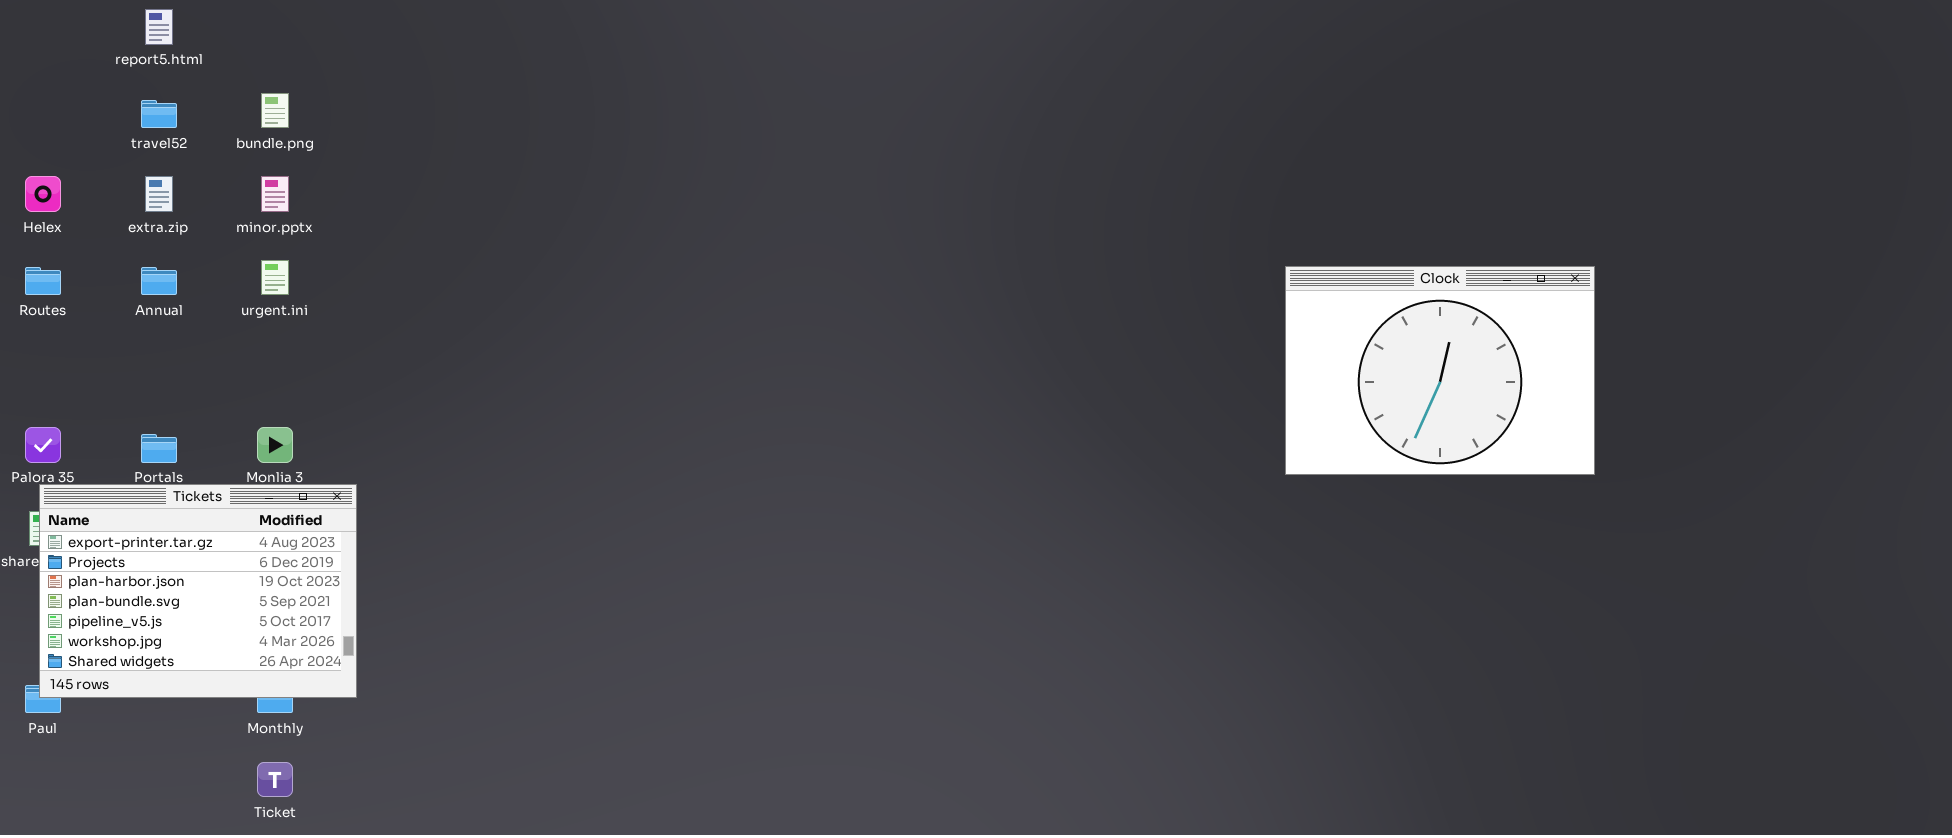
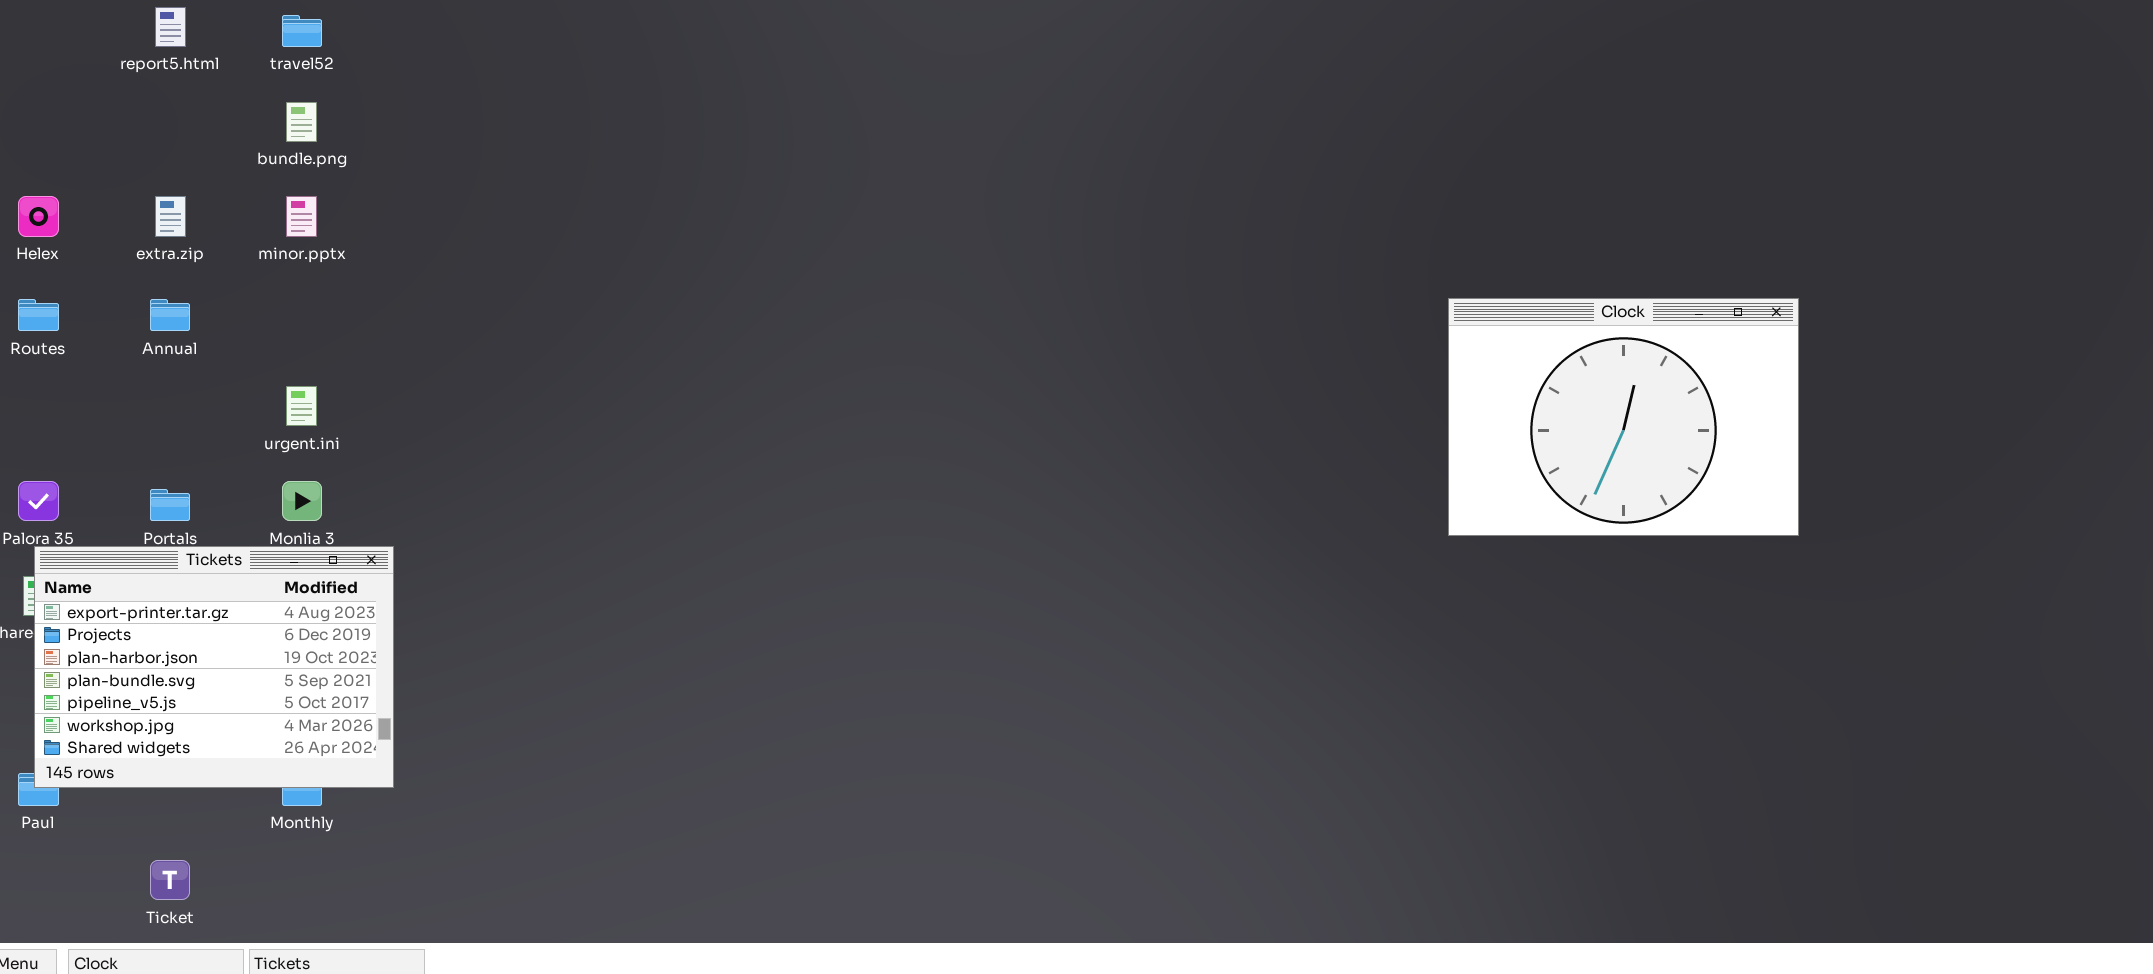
travel52: [141,100,177,128] -> [282,15,322,47], moved
urgent.ini: [261,260,289,295] -> [286,386,317,426], moved
Ticket: [257,762,293,797] -> [150,860,190,900], moved

